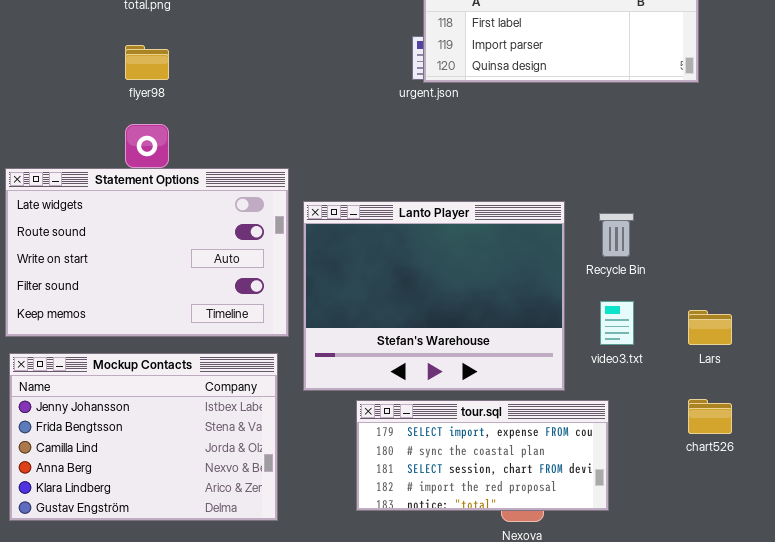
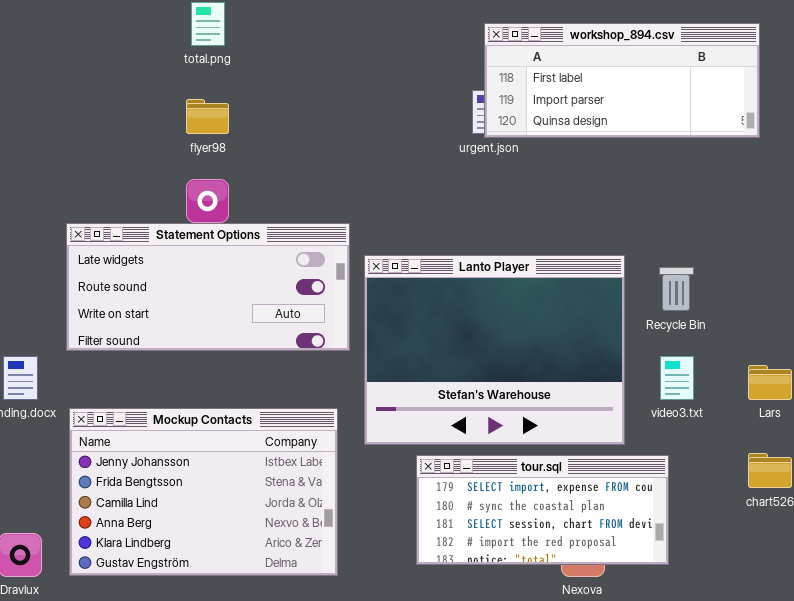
Statement Options: [5,168,289,337] -> [66,223,350,351], resized

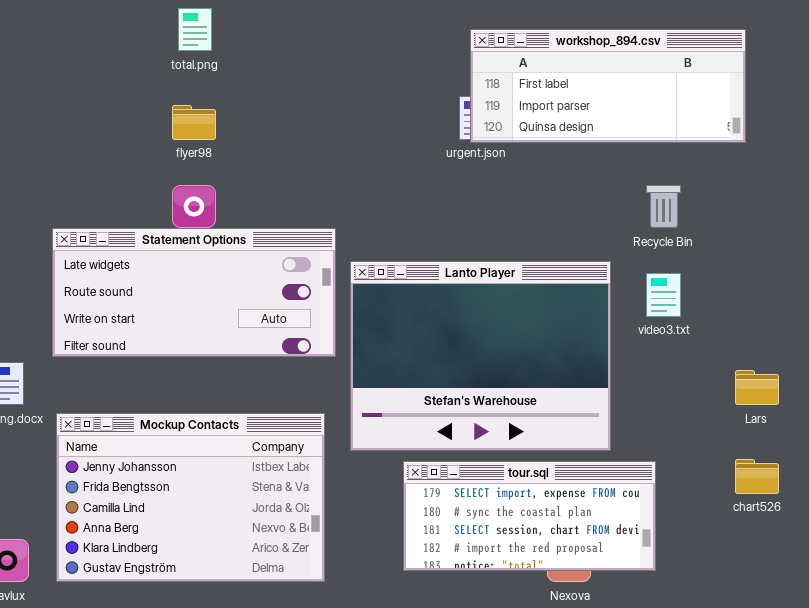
Recycle Bin: [659,267,694,311] -> [646,185,681,228], moved
video3.txt: [660,356,694,400] -> [646,273,681,317], moved

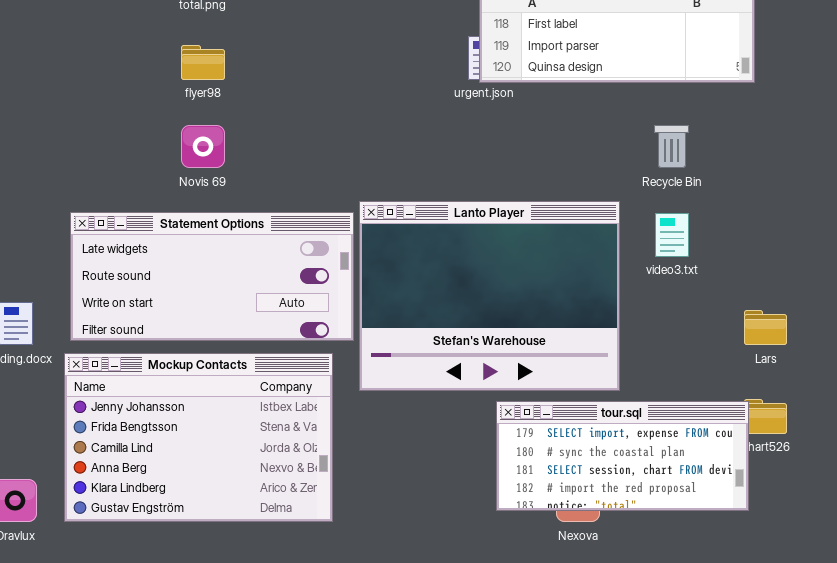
Statement Options: [52,228,336,357] -> [70,212,354,341], moved
tour.sql: [403,461,656,571] -> [496,401,749,511], moved

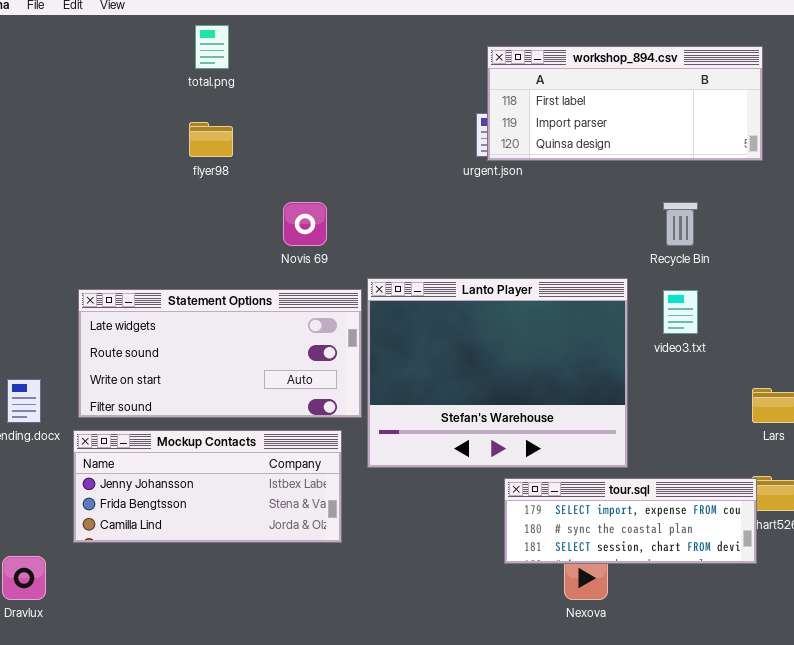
Novis 69: [181,125,225,168] -> [283,202,327,246], moved
Mockup Contacts: [64,353,333,522] -> [73,430,342,543], resized
tour.sql: [496,401,749,511] -> [504,478,757,564], resized

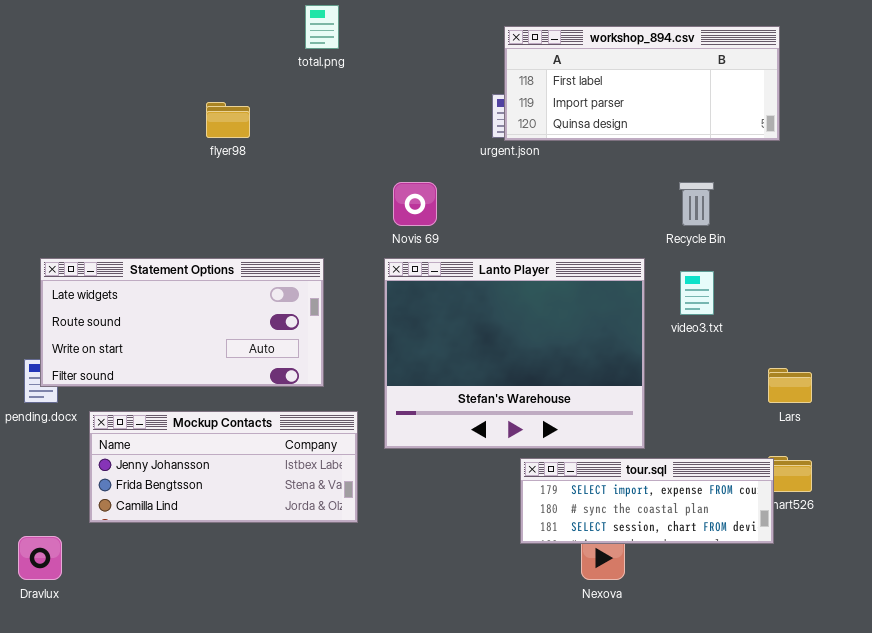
total.png: [195,25,229,69] -> [305,5,339,49], moved
Novis 69: [283,202,327,246] -> [393,182,437,226], moved
Statement Options: [78,289,362,418] -> [40,258,324,387], moved

